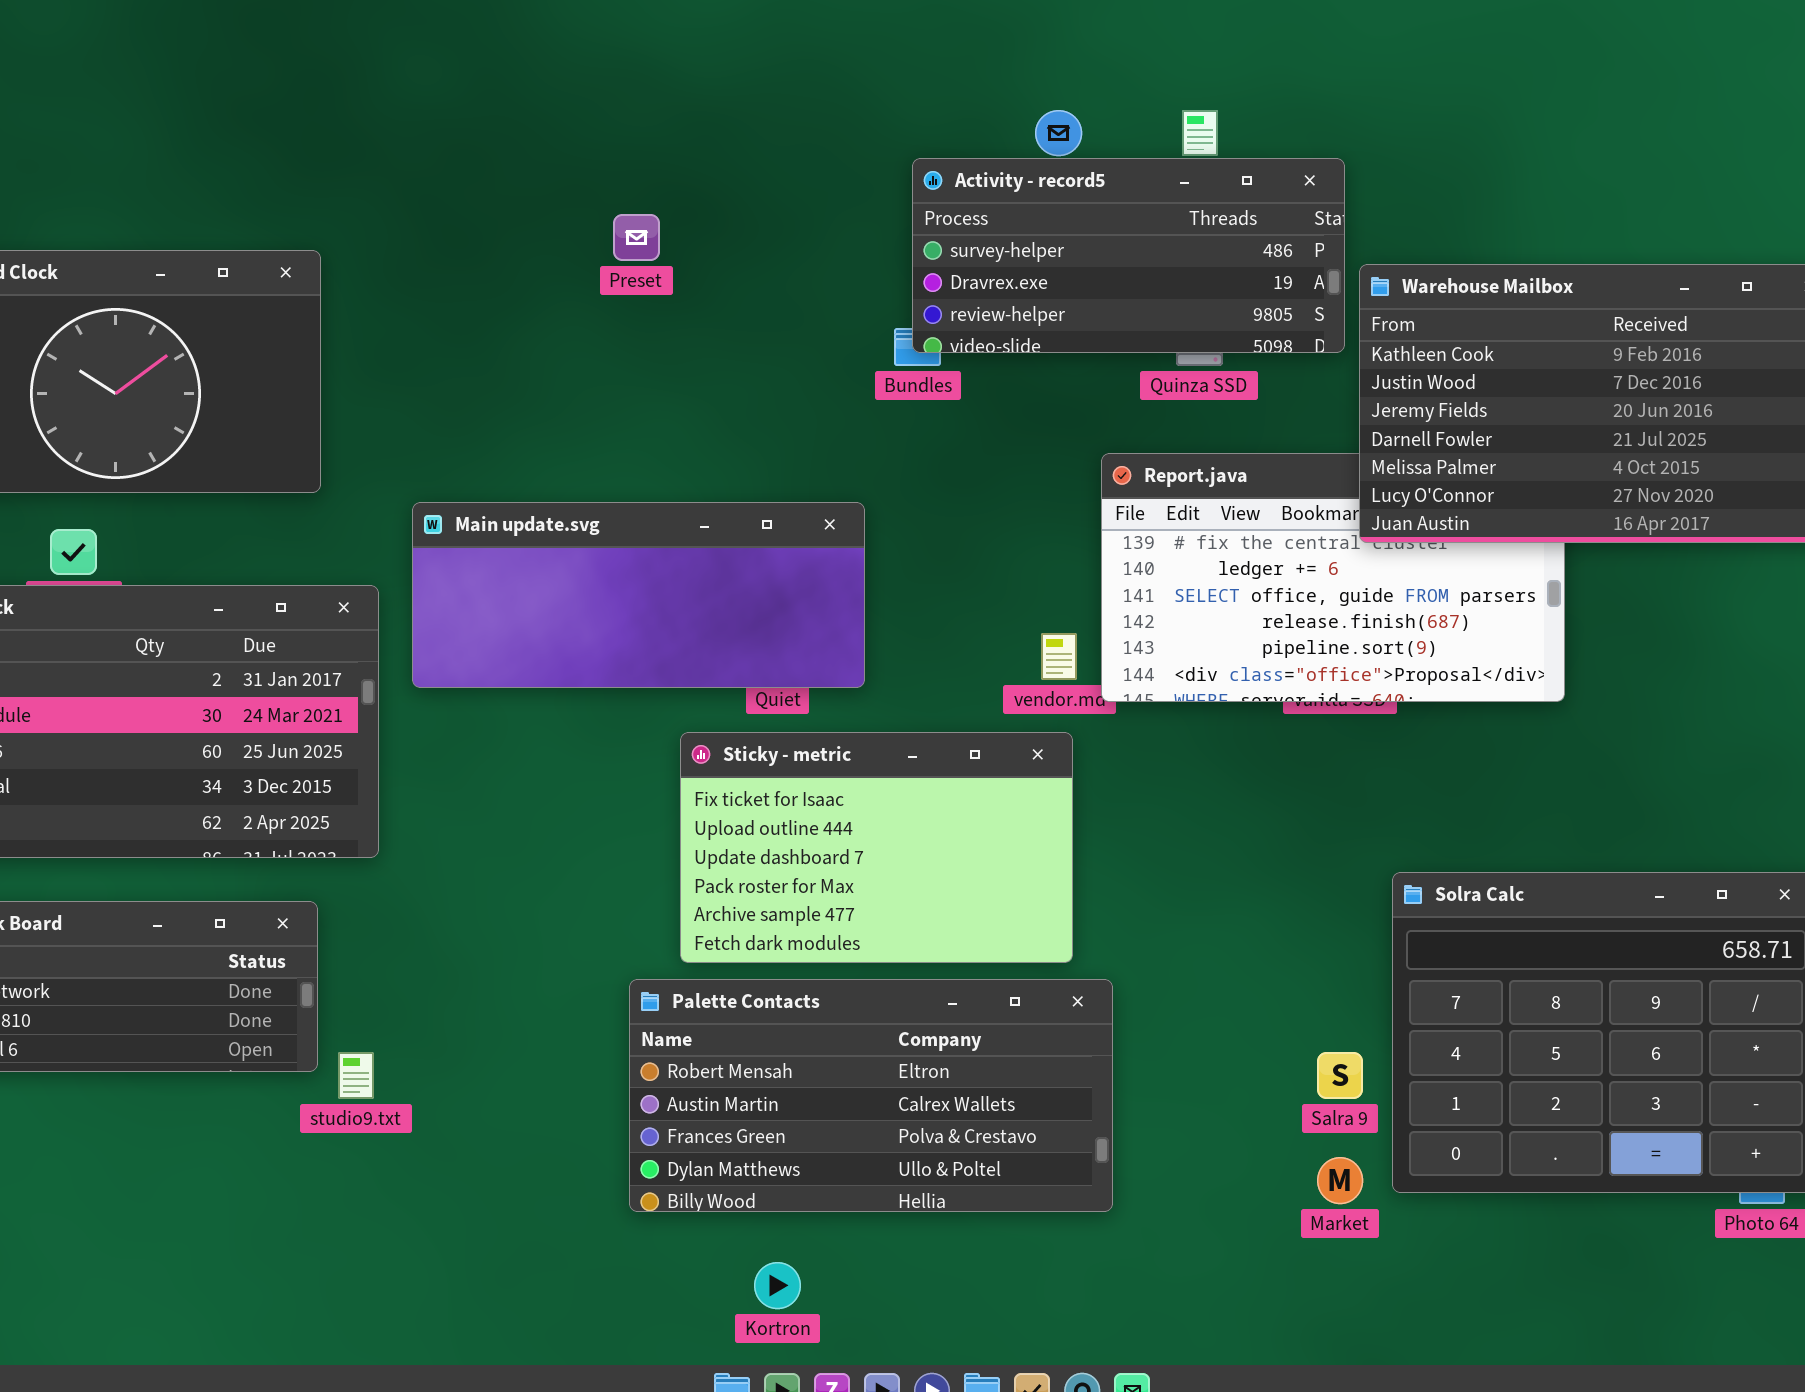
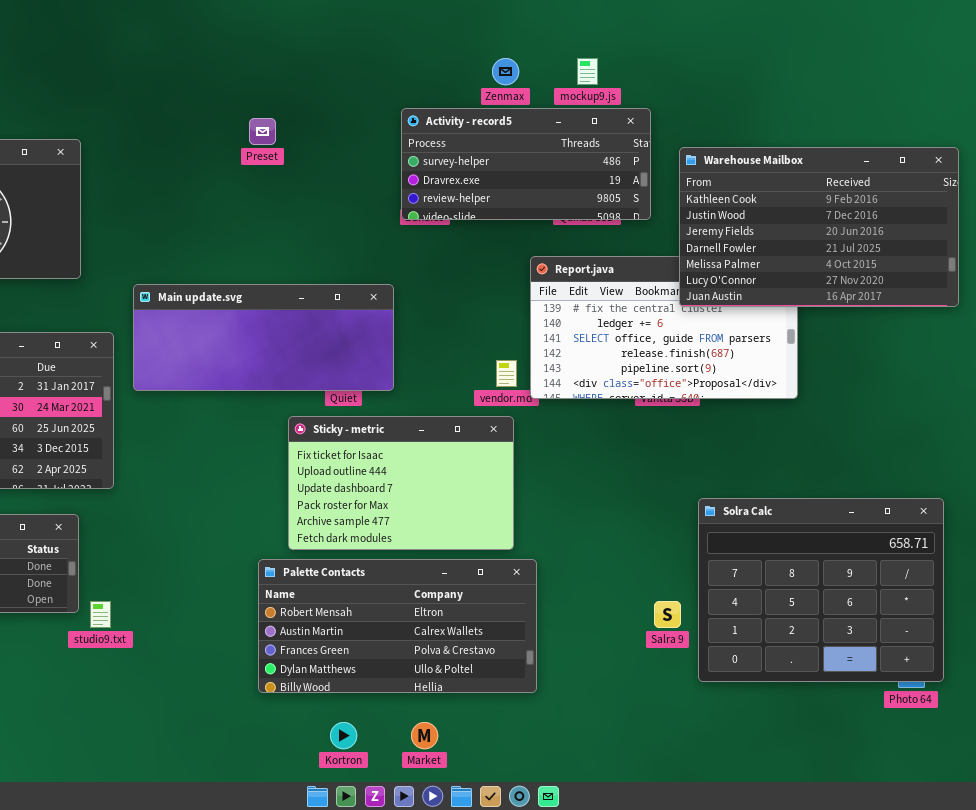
Activity - record5: [912,158,1345,353] -> [401,108,651,220], moved
Market: [1317,1157,1363,1204] -> [411,722,438,749], moved

